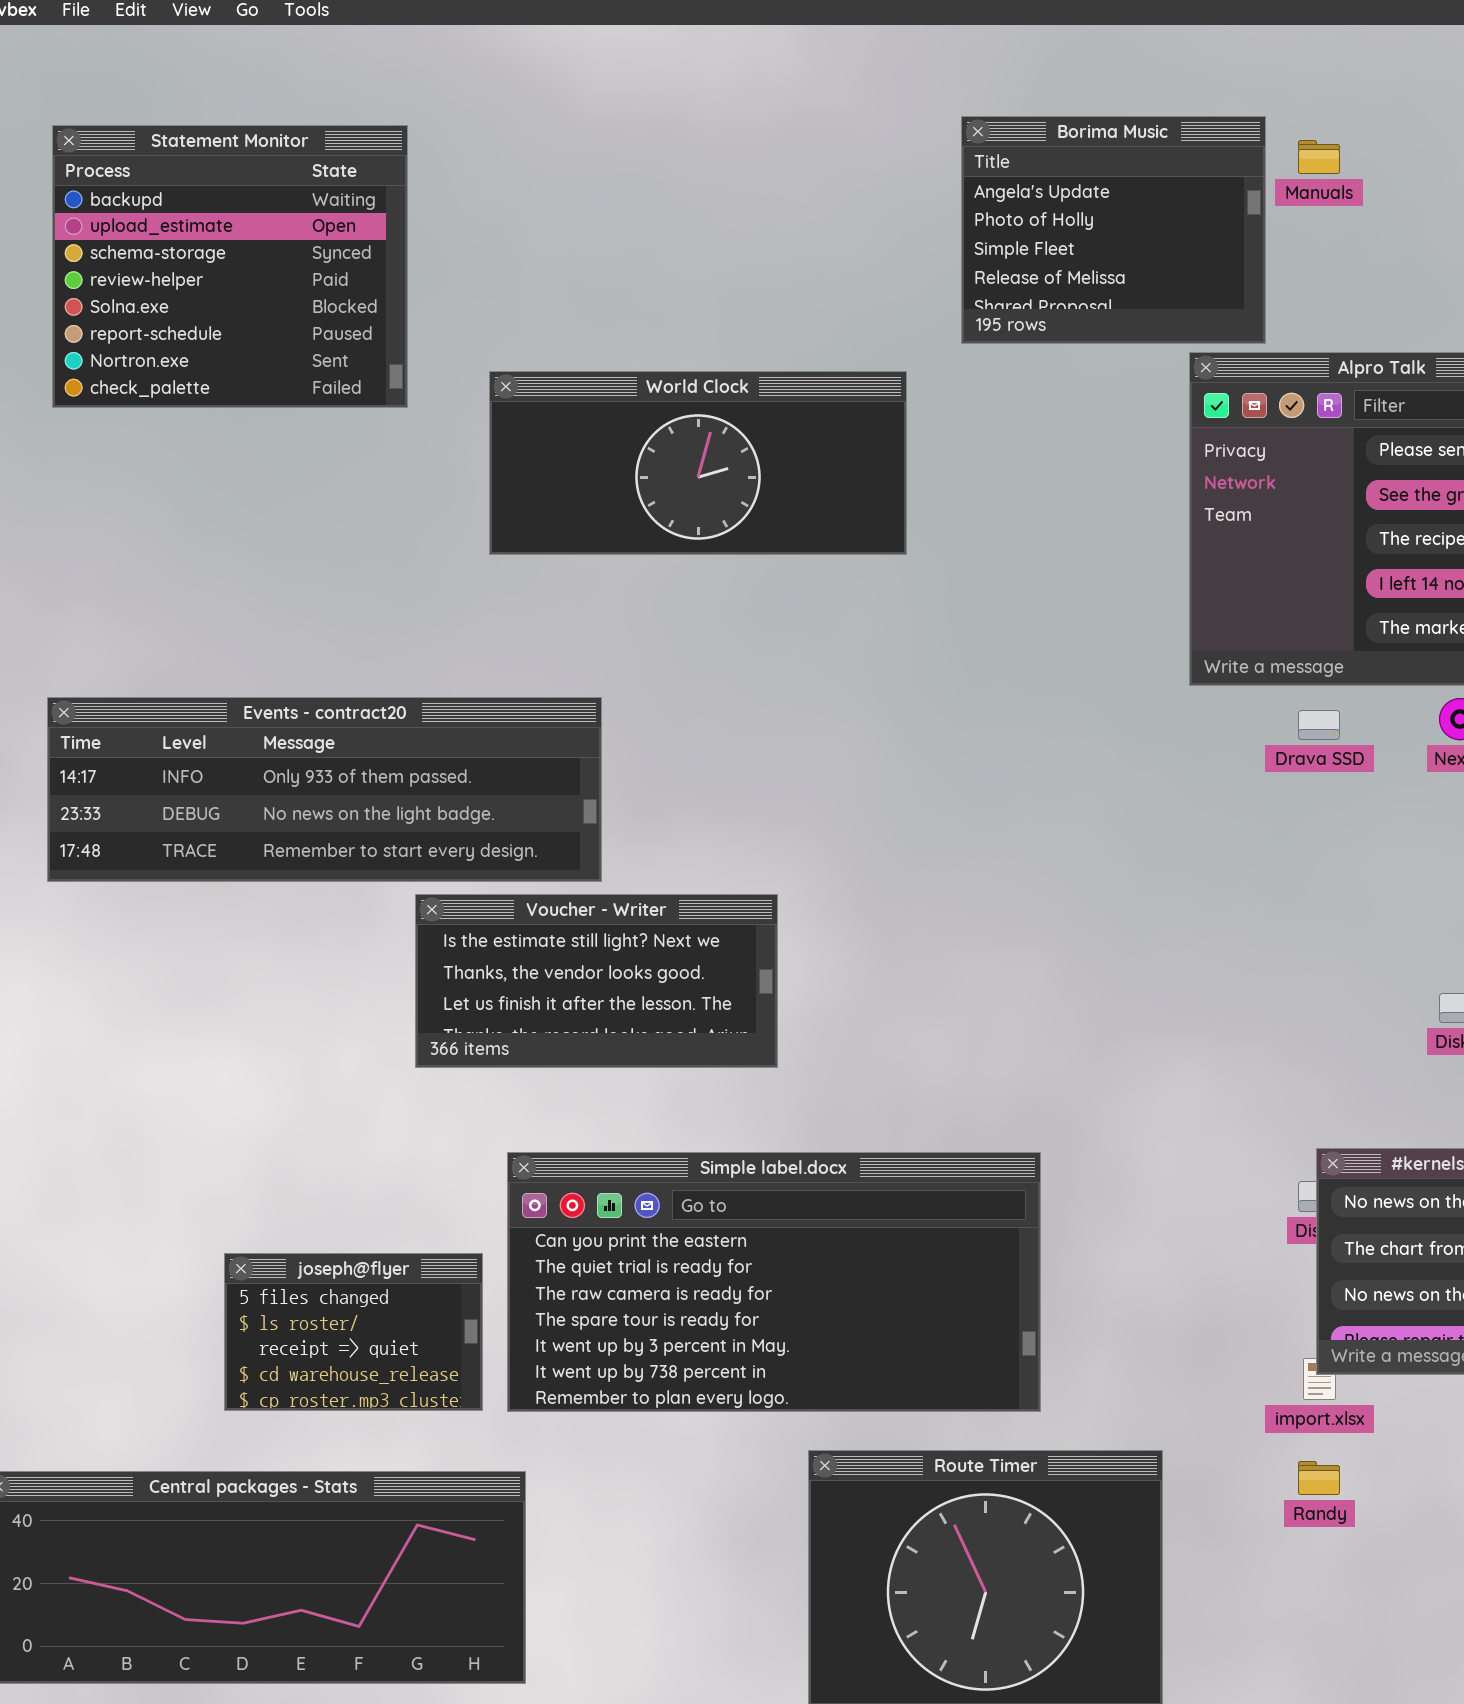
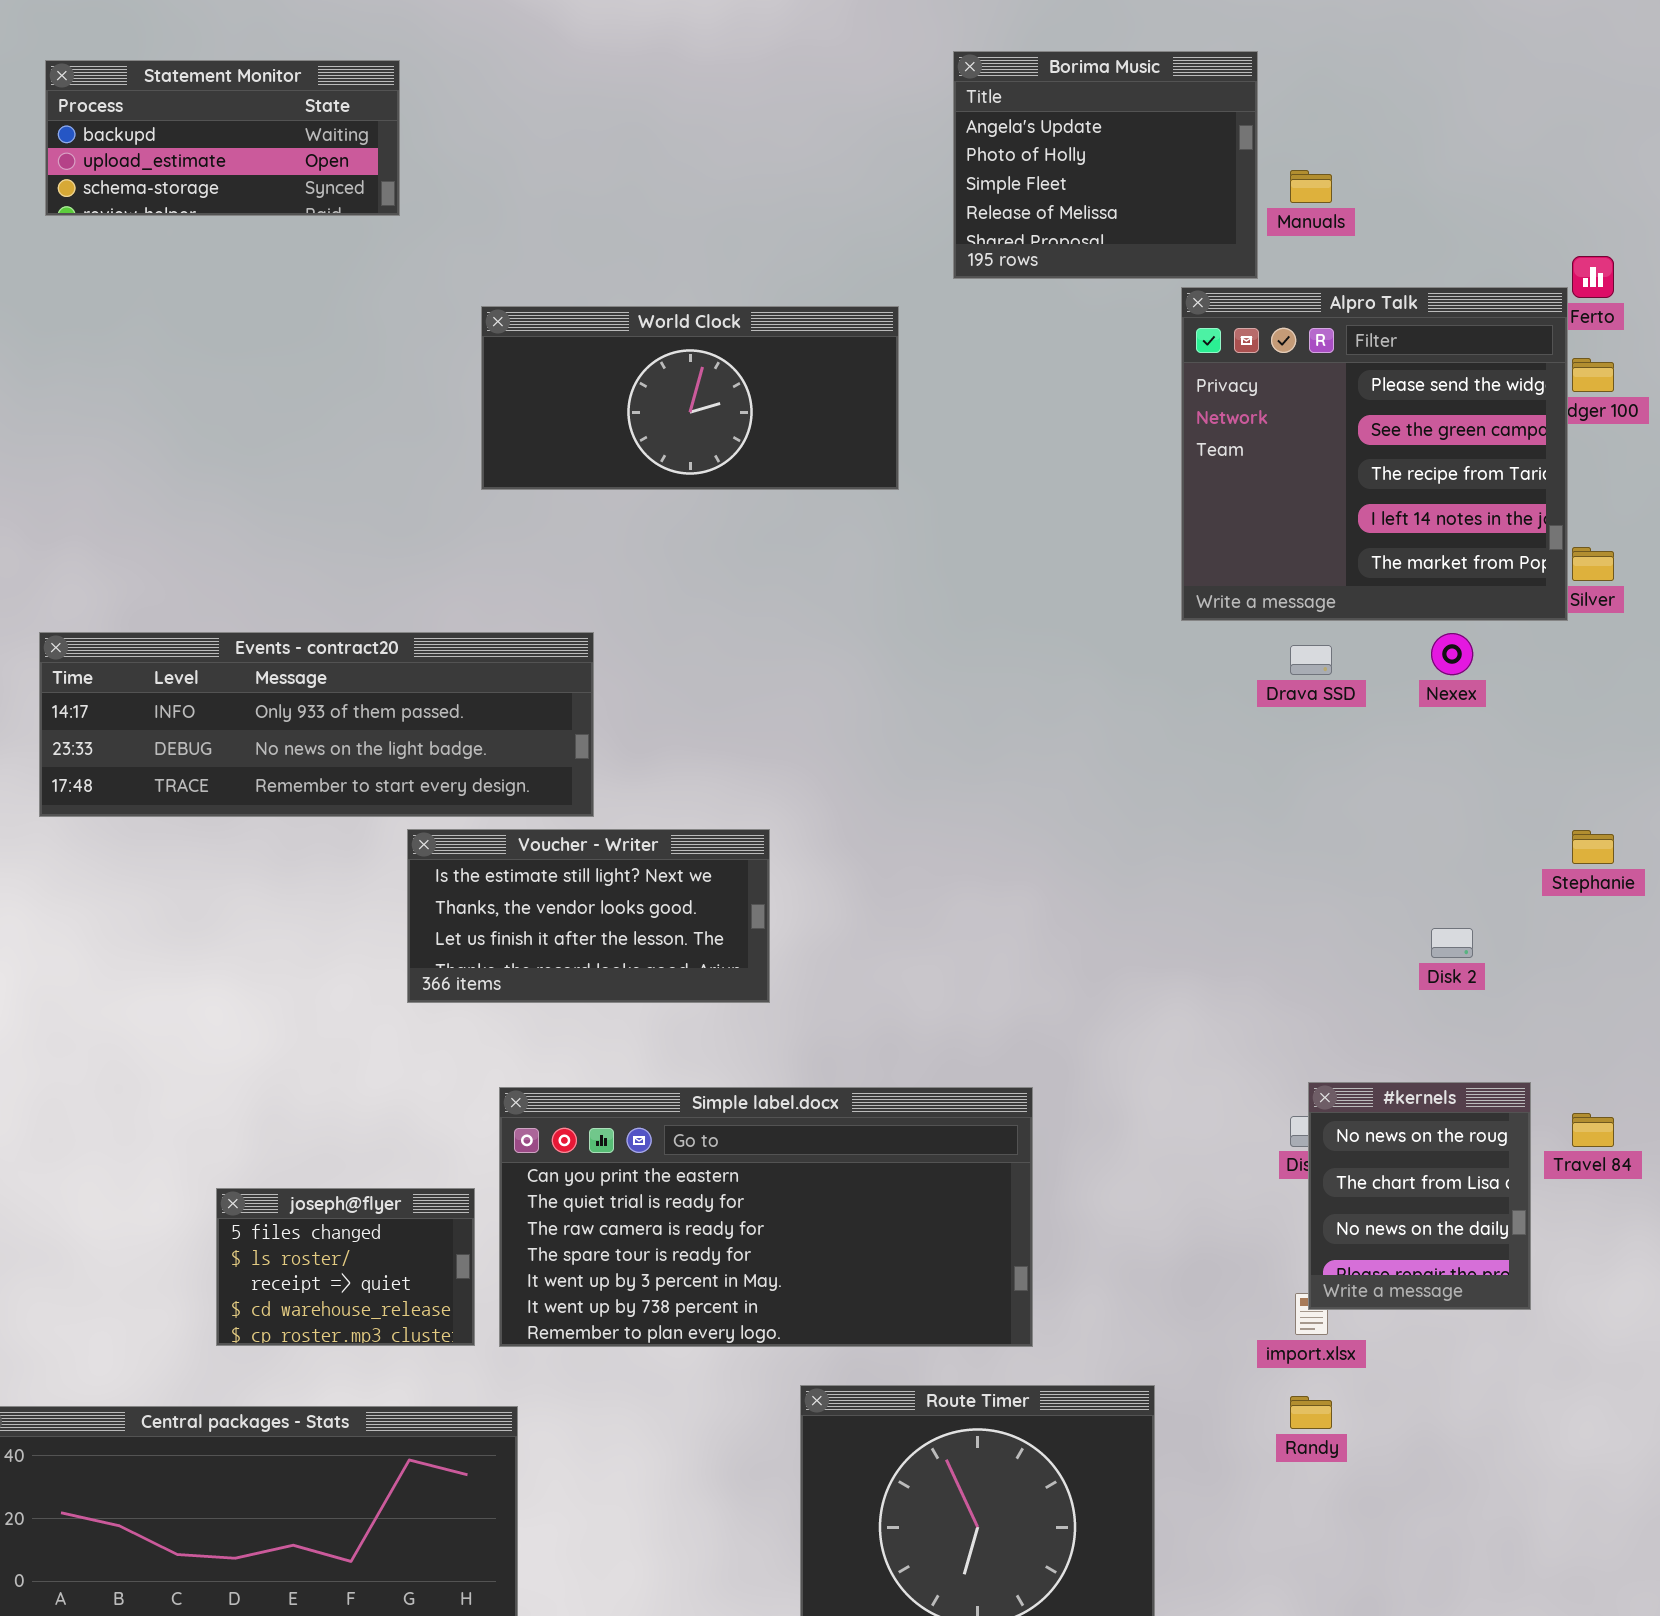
Statement Monitor: [52,125,408,408] -> [45,60,400,216], resized
Manuals: [1298,140,1340,174] -> [1290,170,1332,203], moved

